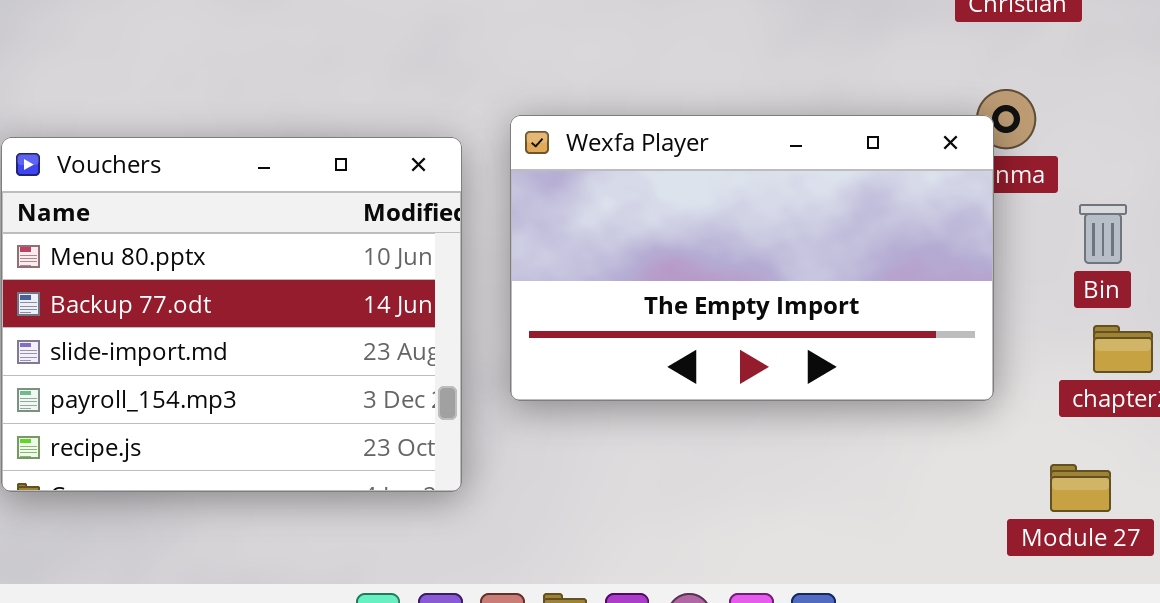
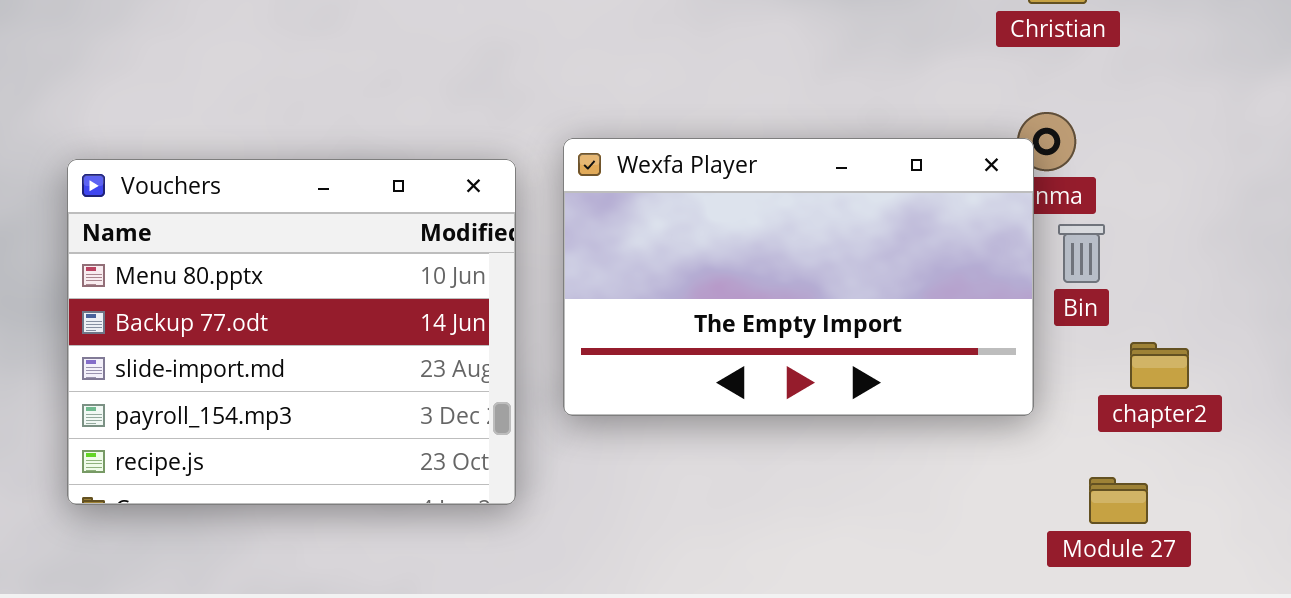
Bin: [1079,204,1127,264] -> [1058,224,1105,283], moved

